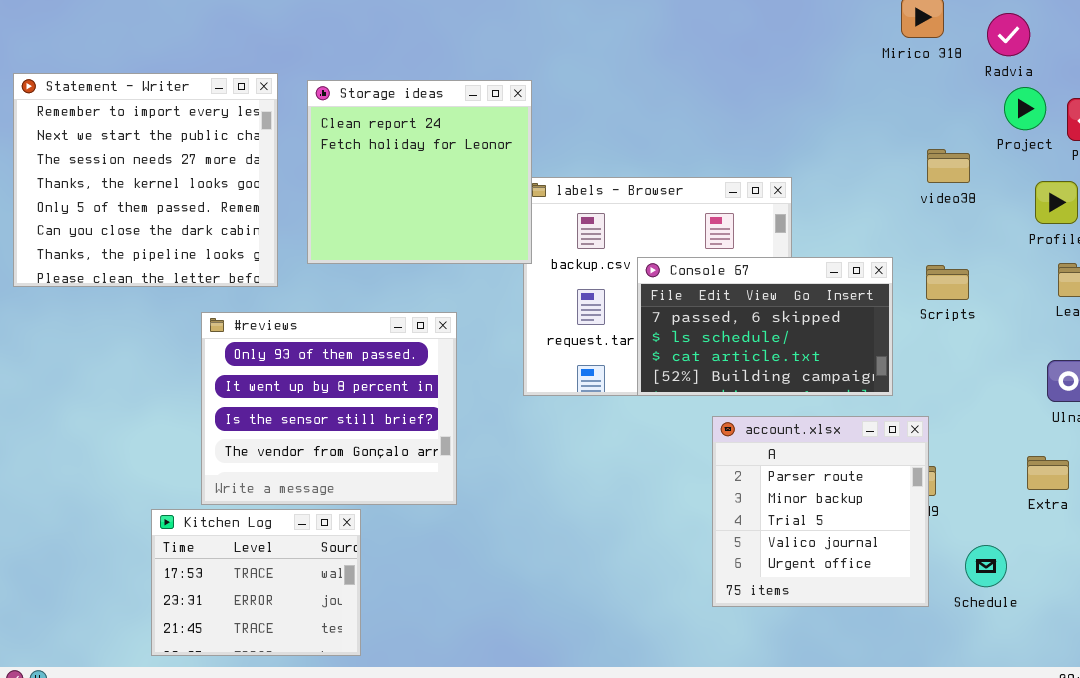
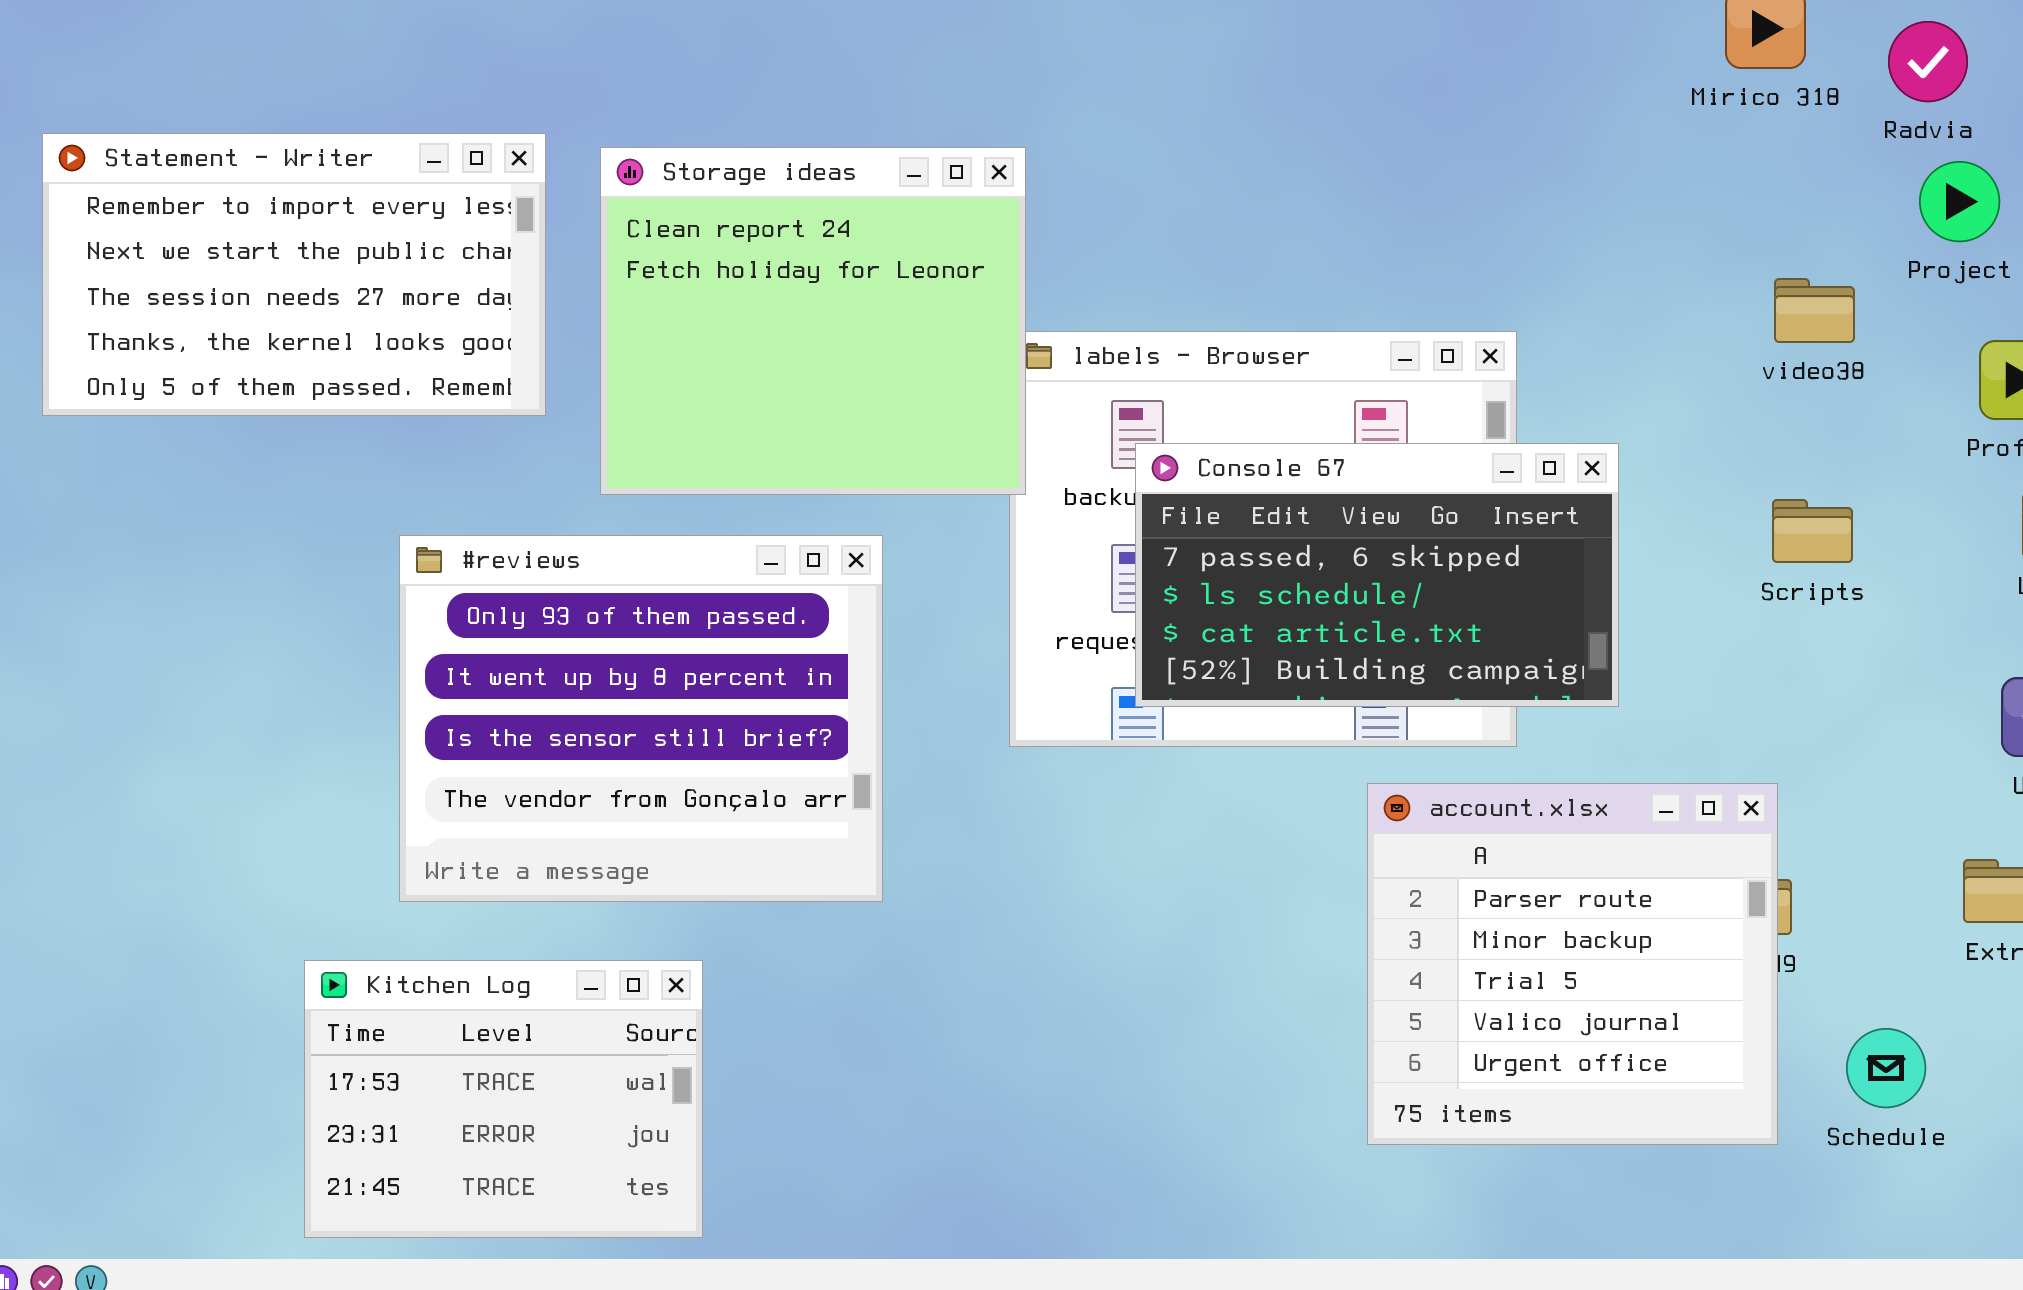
Statement - Writer: [13,73,278,287] -> [42,133,546,416], resized
Console 67: [637,257,893,396] -> [1135,443,1619,707], moved
#reviews: [201,312,457,505] -> [399,535,883,902], moved

